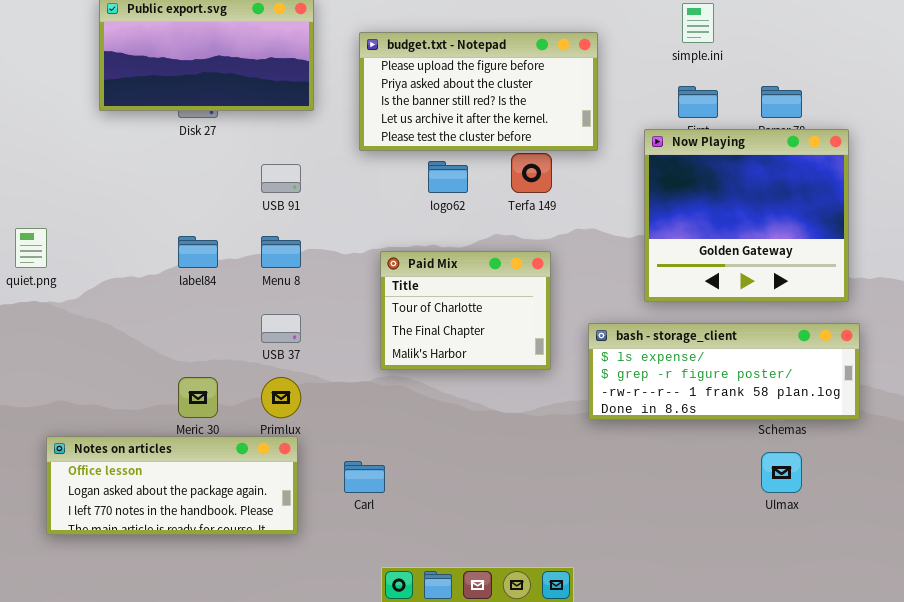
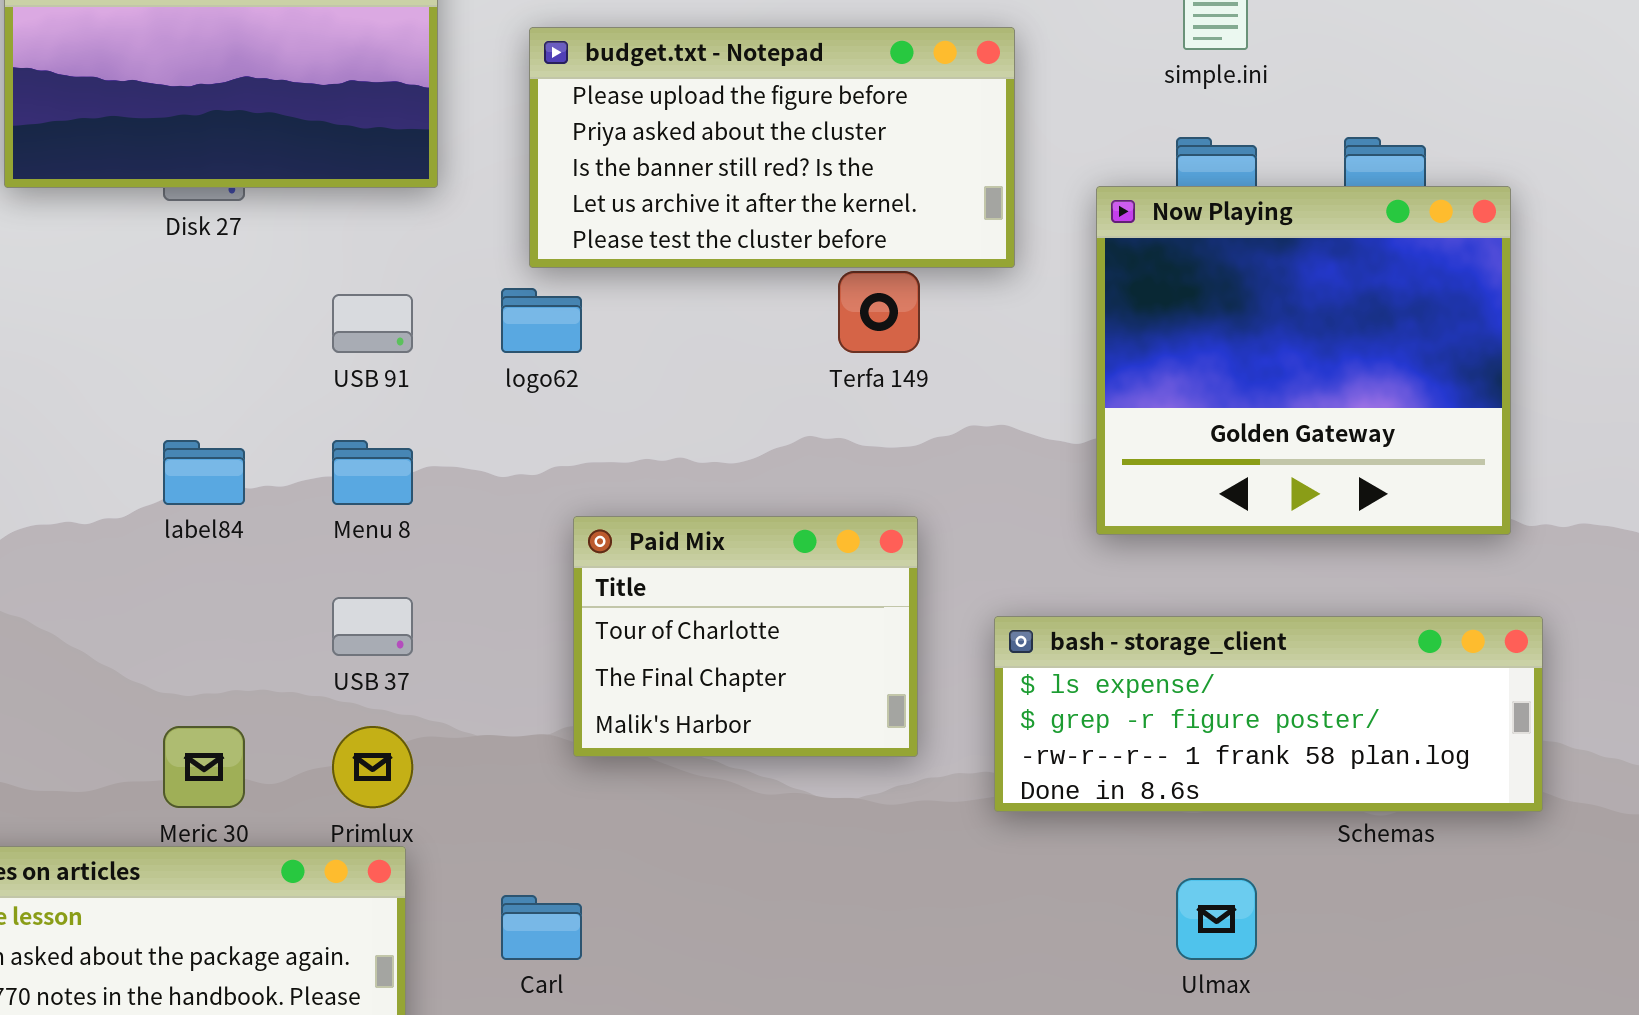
Now Playing: [644,129,849,302] -> [1096,186,1511,535], moved
logo62: [428,161,468,193] -> [501,288,582,353], moved
Paid Mix: [380,251,551,370] -> [573,516,918,757], moved
Ulmax: [761,452,802,493] -> [1176,878,1257,960], moved

